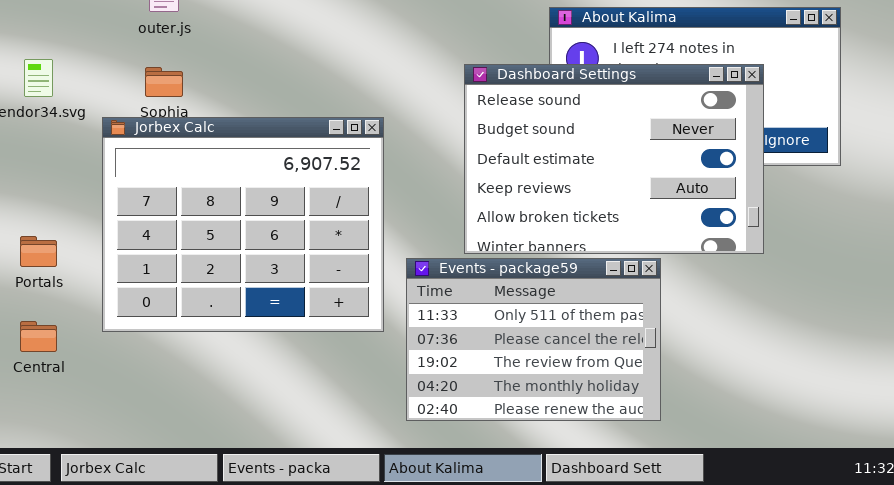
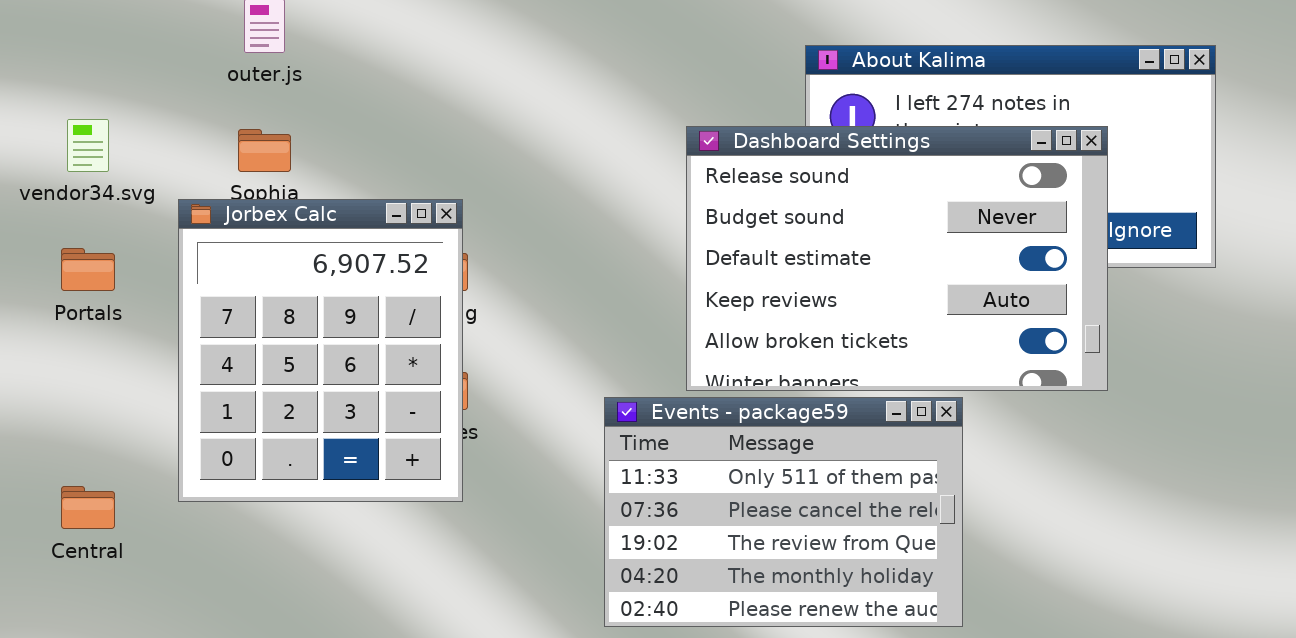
Jorbex Calc: [102,117,384,332] -> [178,199,463,502], resized
Portals: [20,236,57,267] -> [61,248,115,291], moved

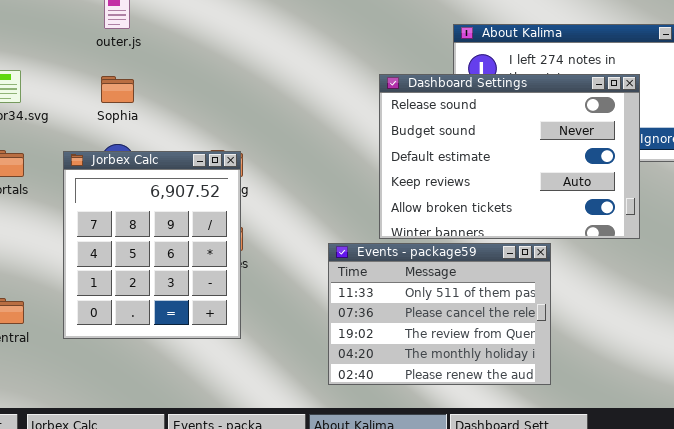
Jorbex Calc: [178,199,463,502] -> [63,151,241,339], moved

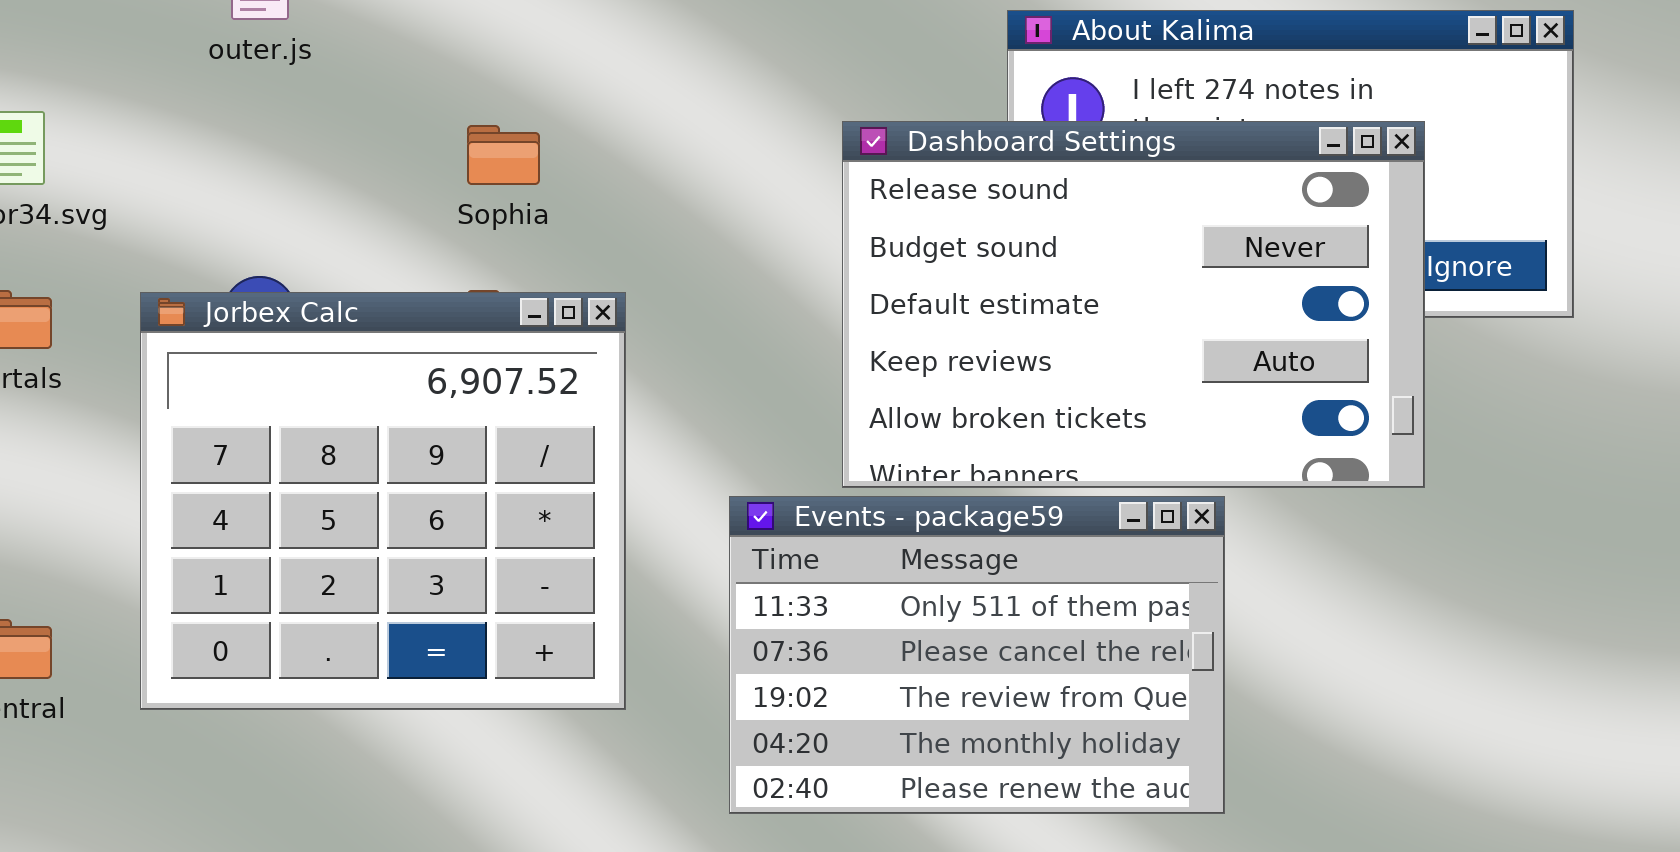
Sophia: [101,76,134,103] -> [467,125,540,185], moved
Jorbex Calc: [63,151,241,339] -> [140,292,626,710], resized

